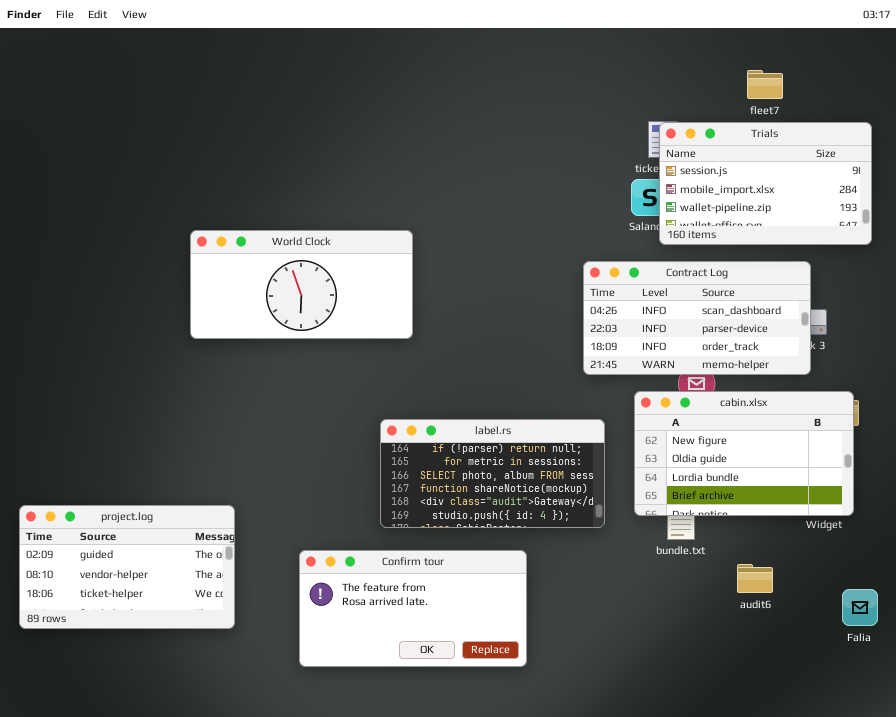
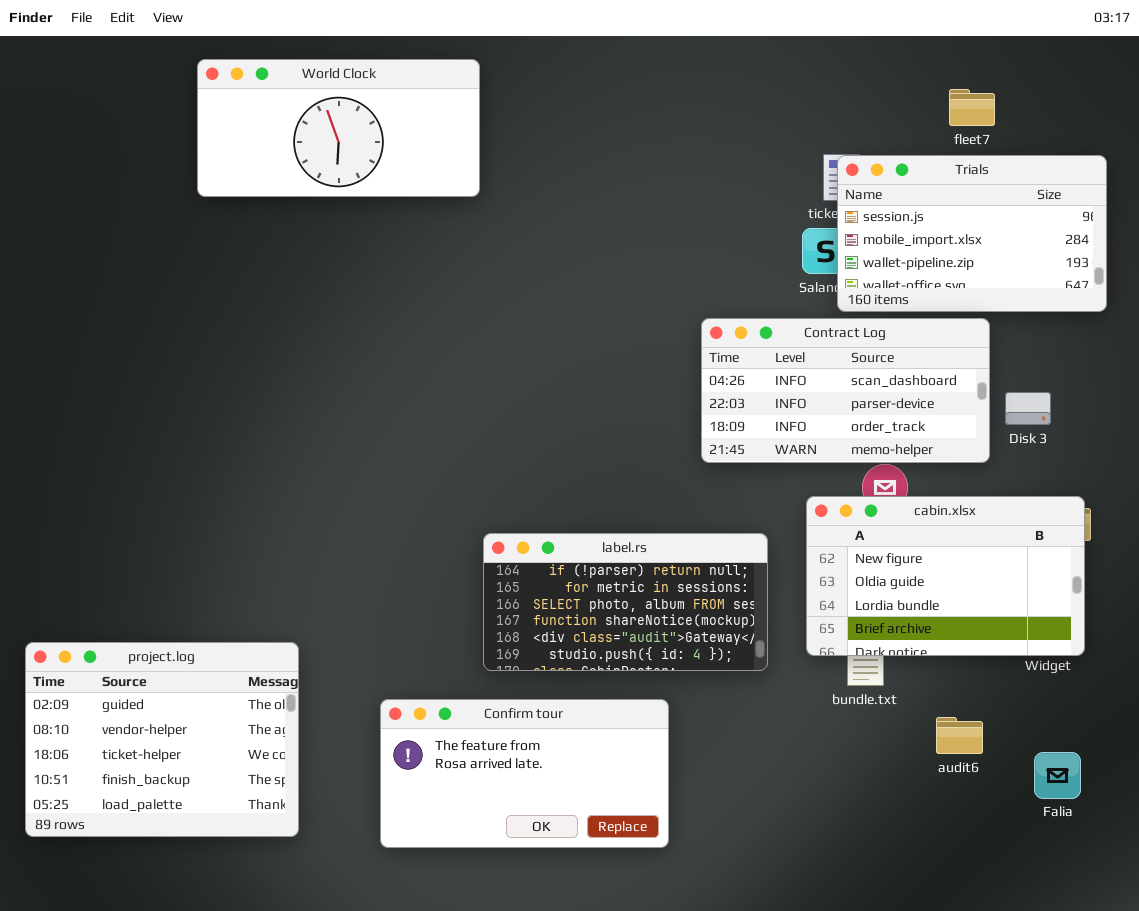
World Clock: [190,230,413,339] -> [197,59,480,197], moved
Contract Log: [583,261,811,375] -> [701,318,990,463], moved
project.log: [19,505,235,629] -> [25,642,299,837], resized
Falia: [842,589,878,626] -> [1034,752,1081,799], moved

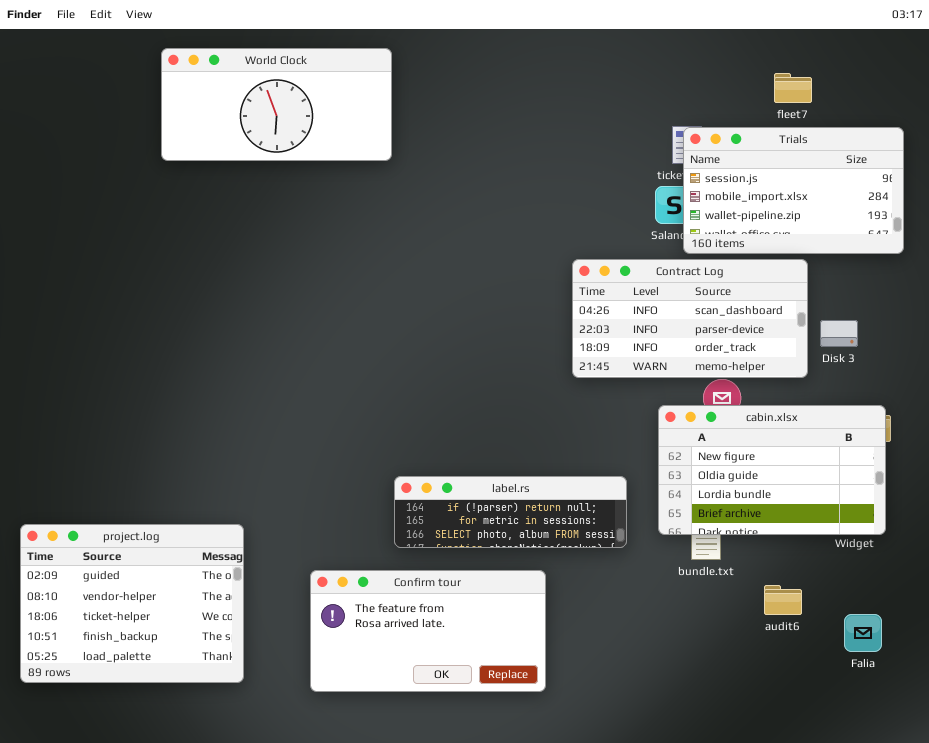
label.rs: [483,533,768,671] -> [394,476,627,548], resized

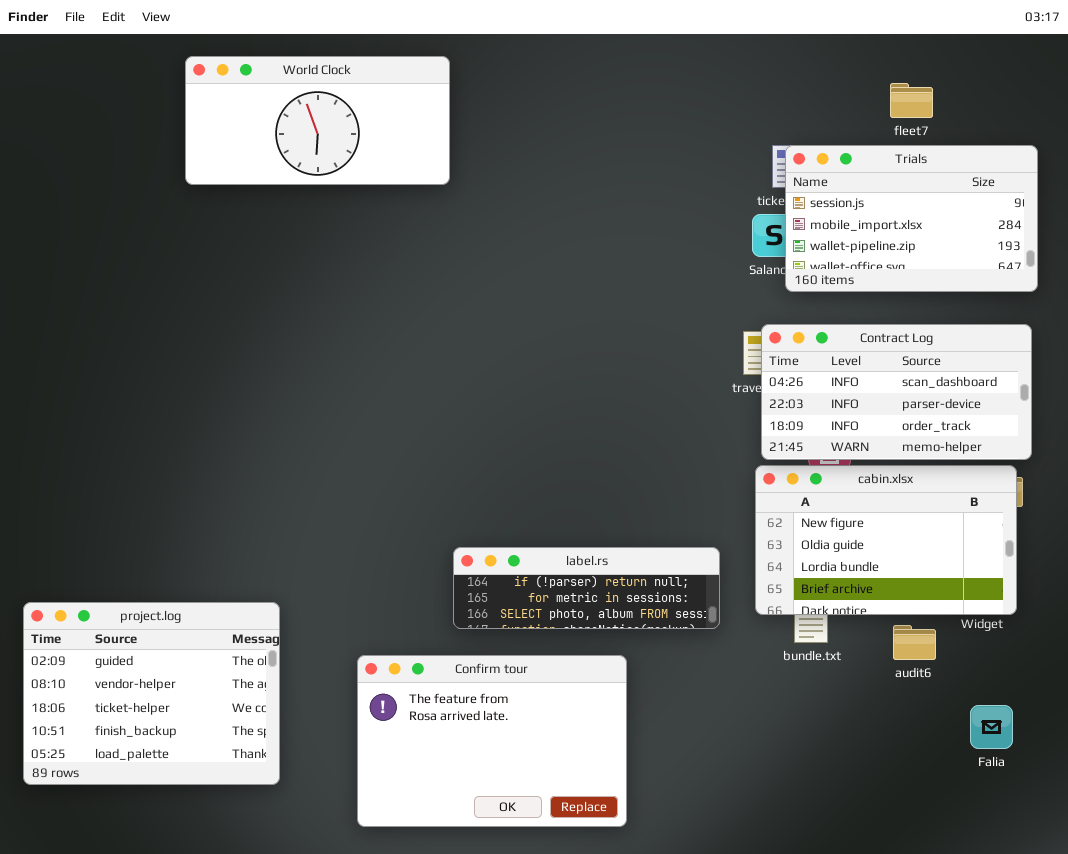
Contract Log: [572,259,808,378] -> [761,324,1032,460], moved
Confirm tour: [310,570,546,692] -> [357,655,627,827], resized
audit6: [764,585,802,615] -> [893,625,936,660], moved

